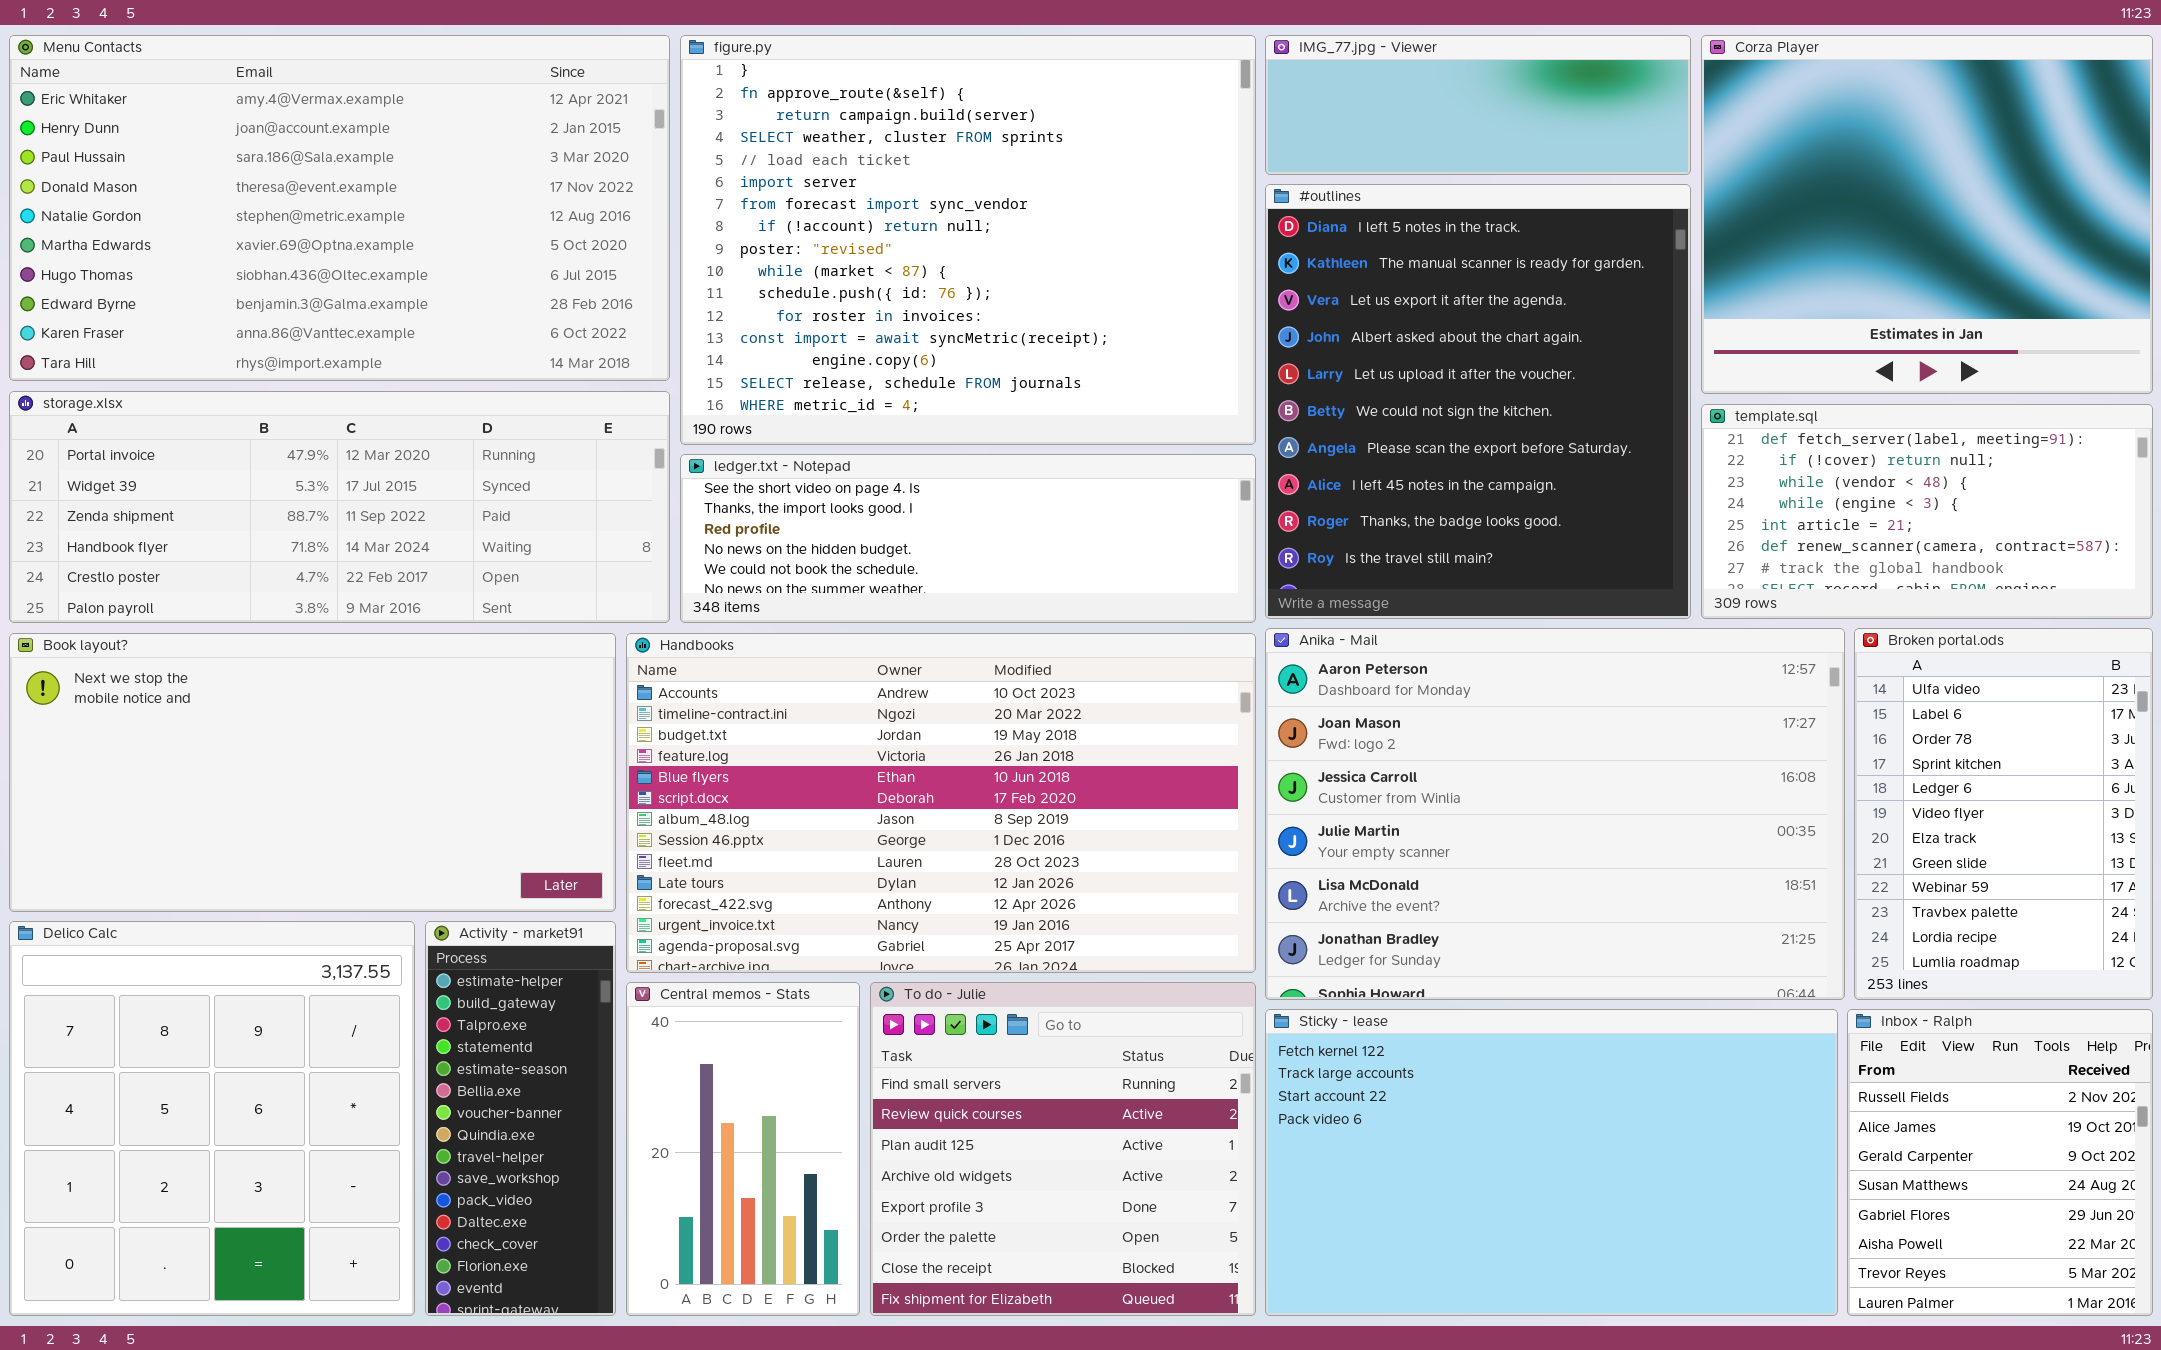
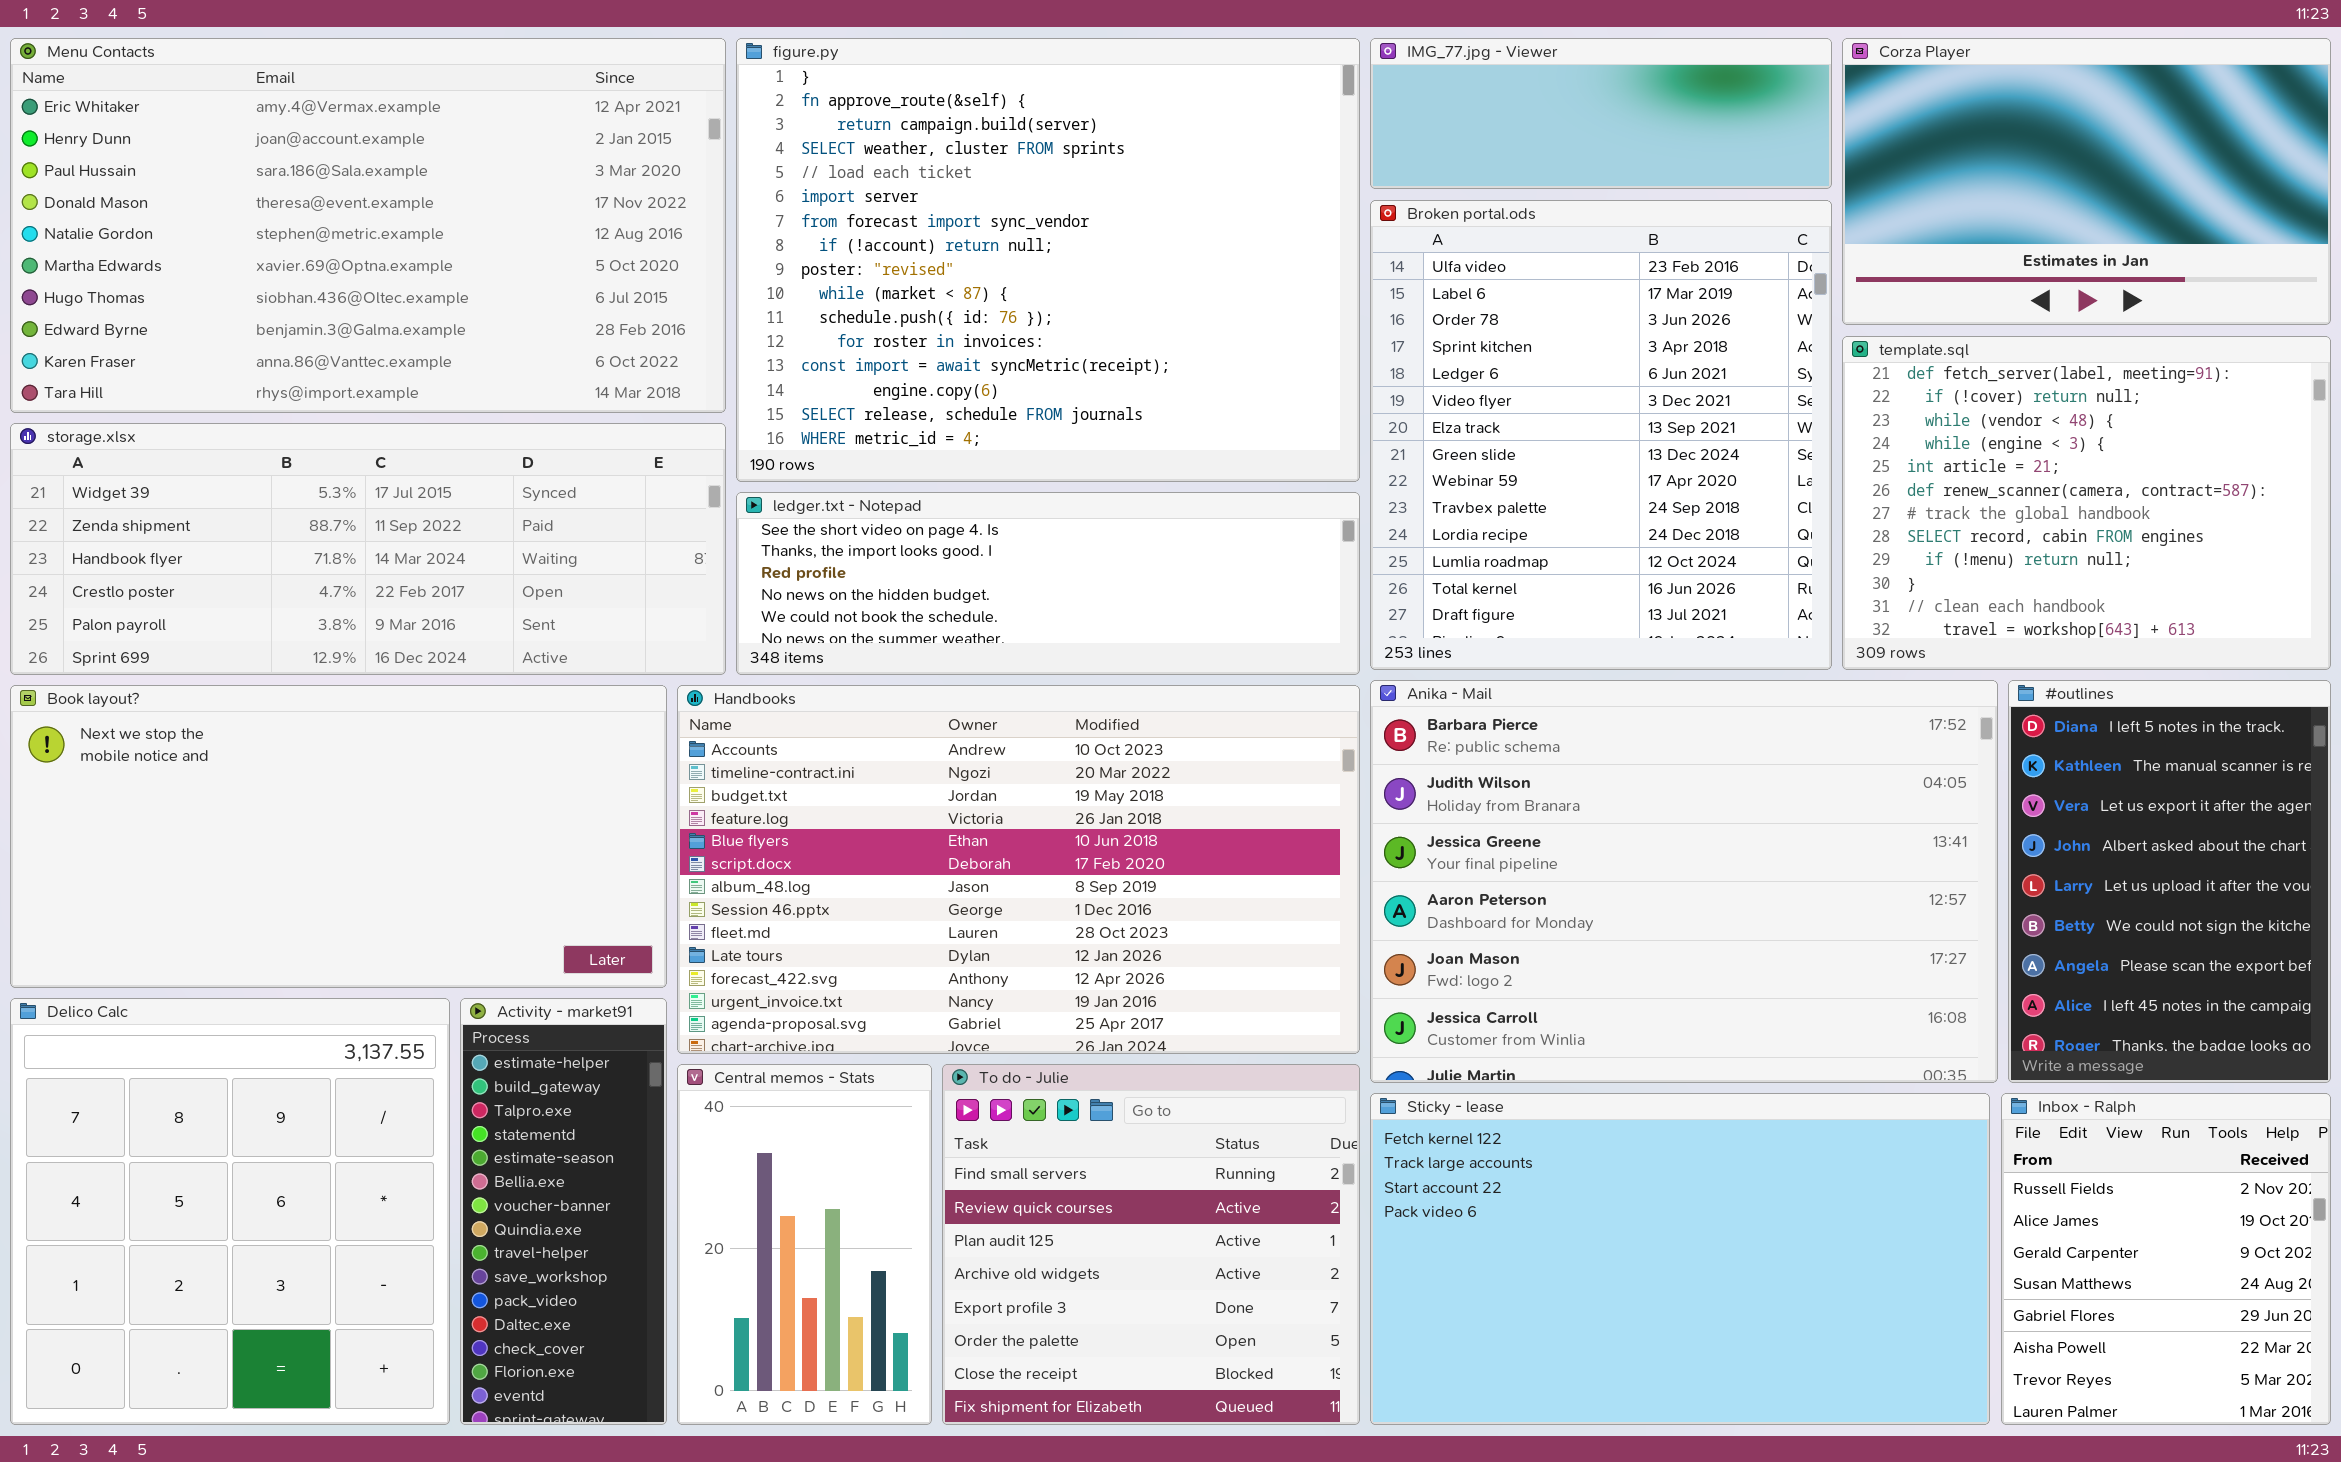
Corza Player: [1701,35,2153,394] -> [1842,38,2331,325], resized
#outlines: [1265,184,1691,619] -> [2008,680,2331,1083], moved, resized
storage.xlsx: [9,391,670,623] -> [10,423,726,675], scrolled down 1 row
template.sql: [1701,404,2153,619] -> [1842,336,2331,670], resized
Anika - Mail: [1265,628,1845,1000] -> [1370,680,1998,1083], scrolled up 3 rows
Broken portal.ods: [1854,628,2153,1000] -> [1370,200,1832,670], moved, resized

